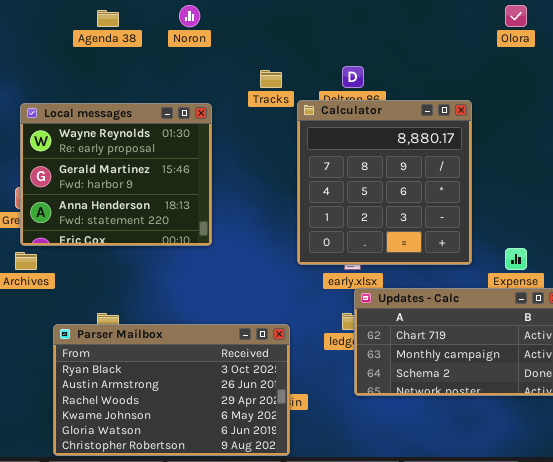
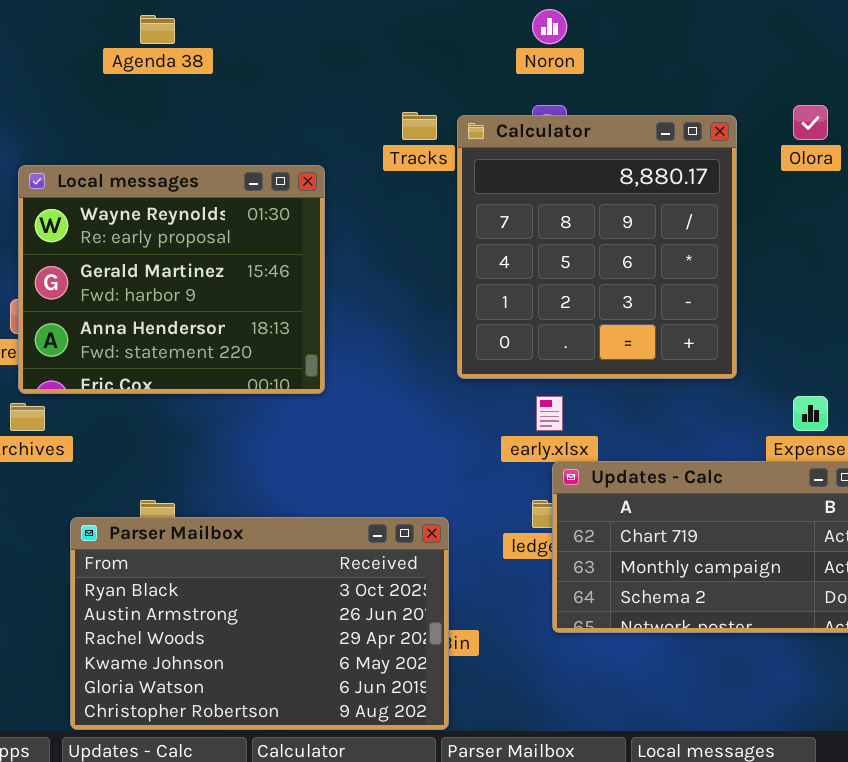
Noron: [179,5,200,27] -> [532,9,567,44], moved
Olora: [505,5,527,27] -> [793,105,828,140], moved
Calculator: [297,100,472,265] -> [457,115,737,379], moved

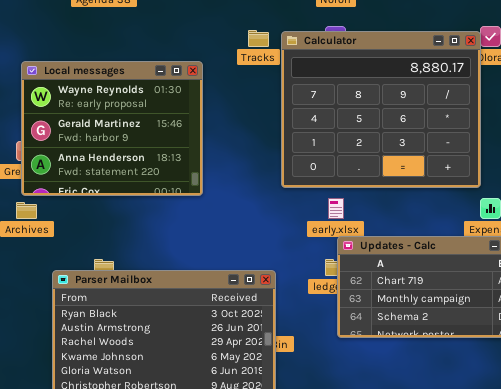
Calculator: [457,115,737,379] -> [281,31,481,188], resized

